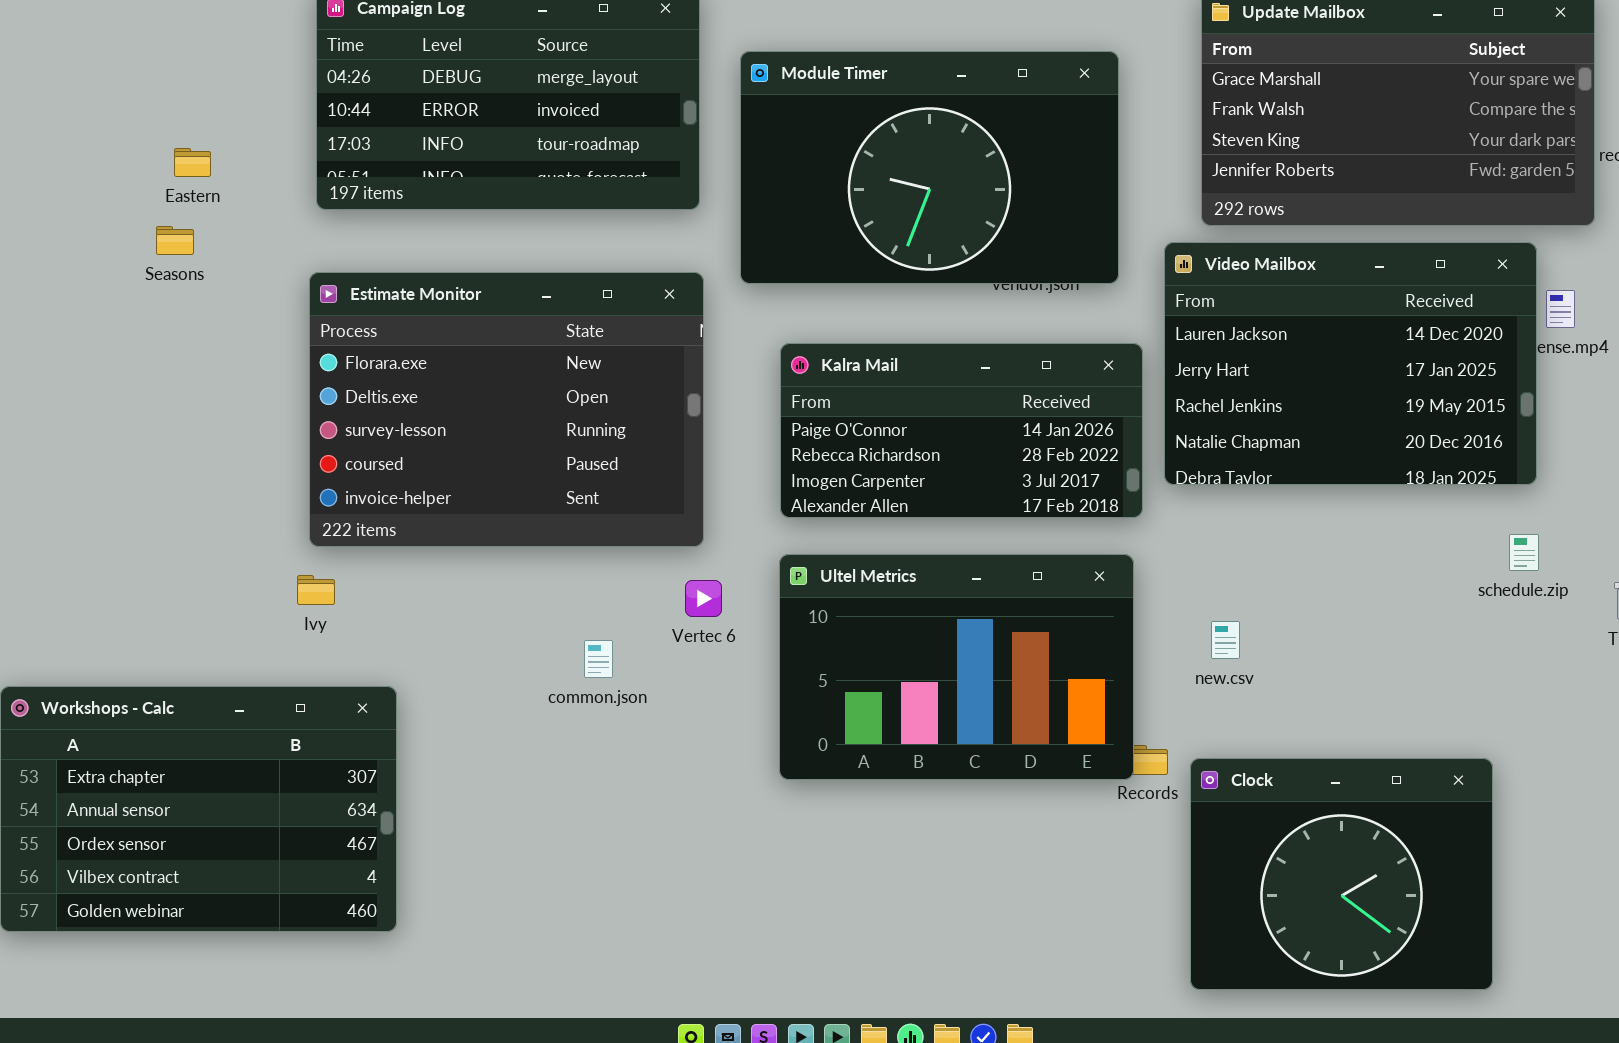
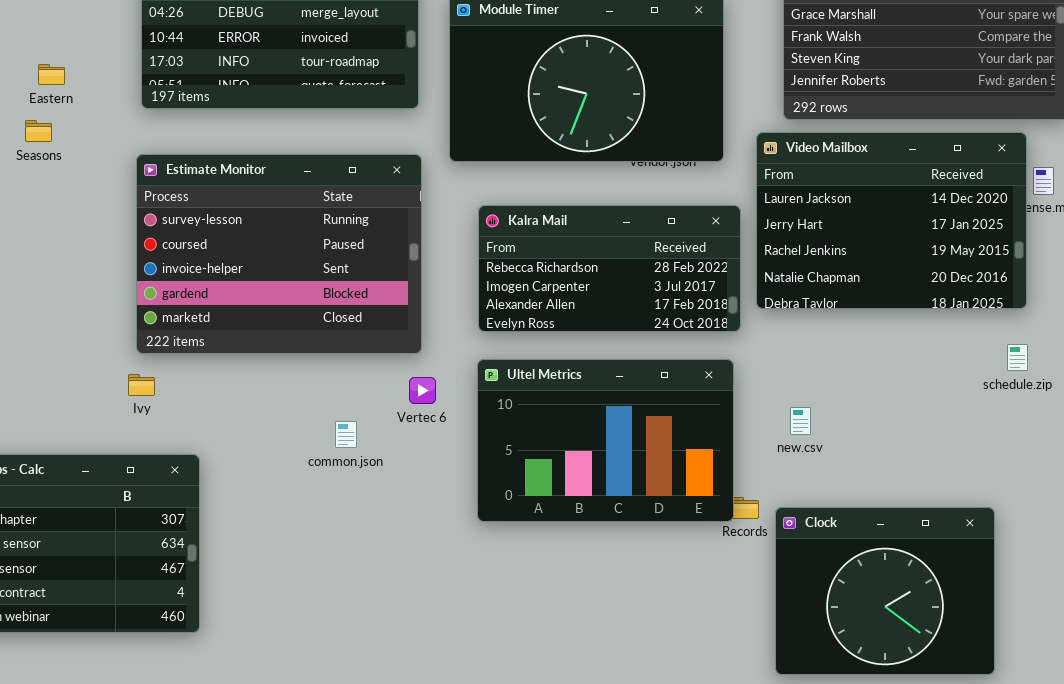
Estimate Monitor: [309,272,704,547] -> [136,154,422,354], scrolled down 2 rows
Kalra Mail: [780,343,1143,518] -> [478,205,741,332], scrolled down 1 row

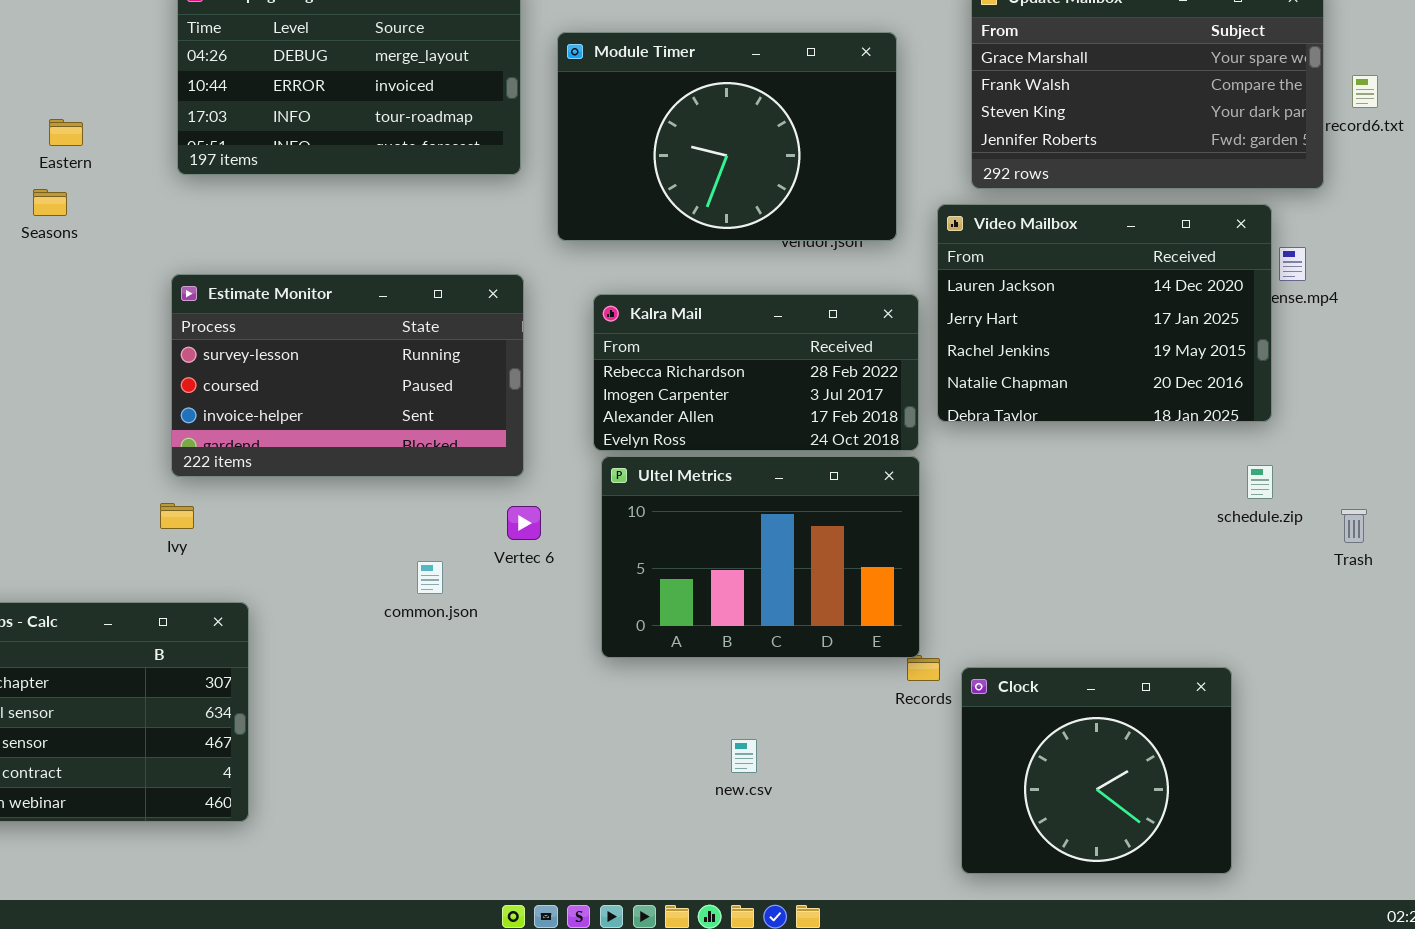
Estimate Monitor: [136,154,422,354] -> [171,274,524,477], resized
Ultel Metrics: [477,359,734,522] -> [601,456,920,658], moved
new.csv: [790,407,811,435] -> [731,739,757,773], moved

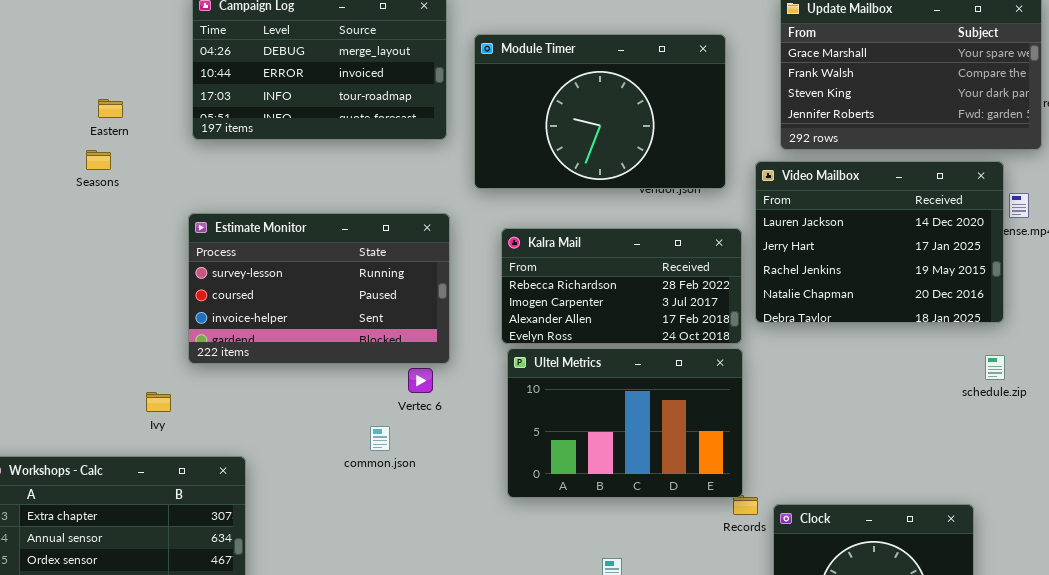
Ivy: [160,503,194,529] -> [146,392,171,412], moved
Vertec 6: [507,506,541,540] -> [408,368,433,393], moved

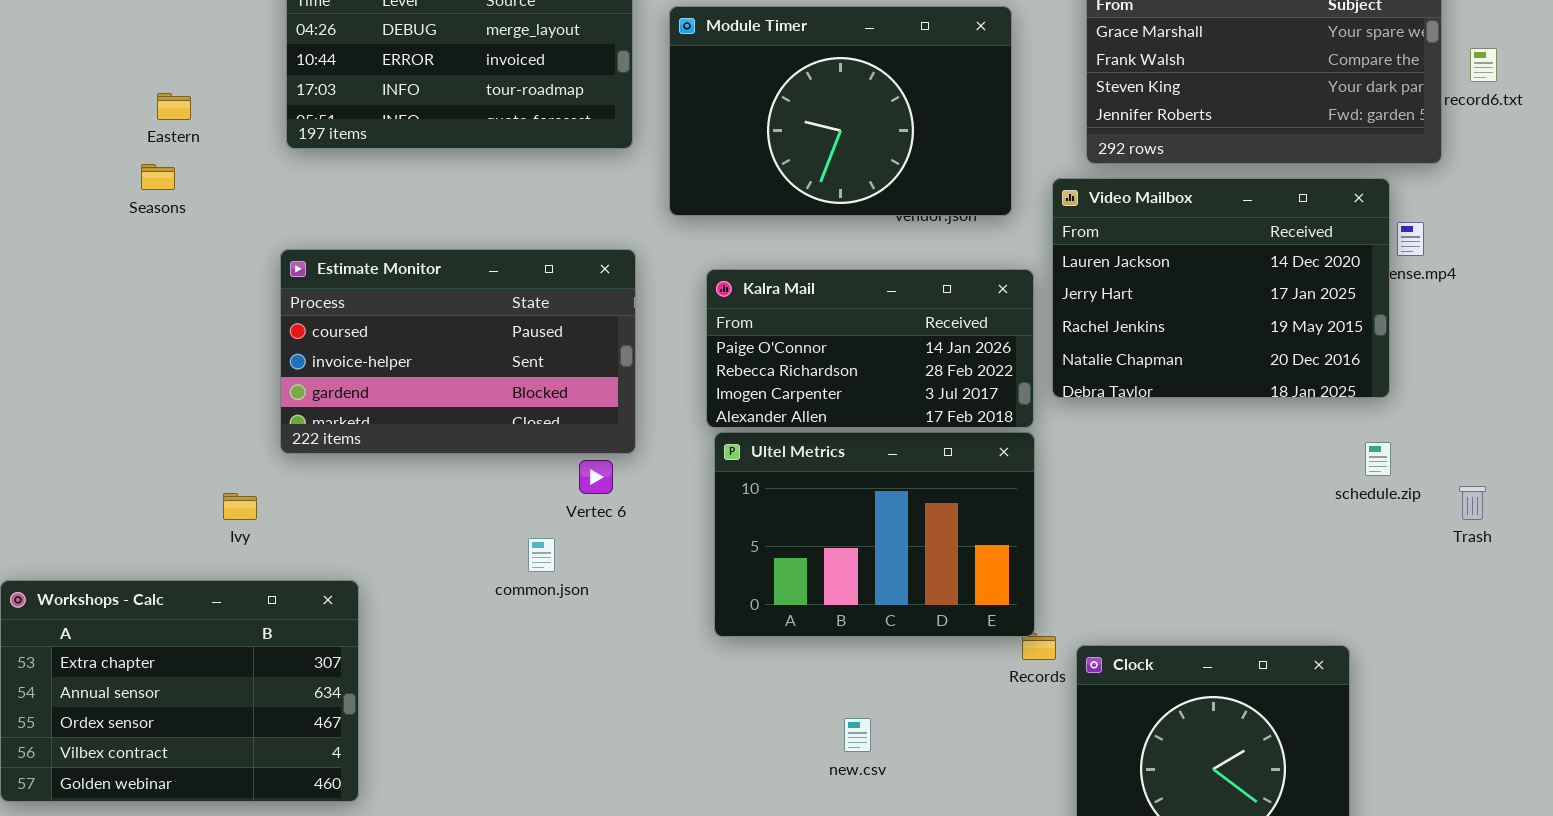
Estimate Monitor: [188,213,450,364] -> [280,249,636,454], scrolled down 1 row
Kalra Mail: [501,228,742,344] -> [706,269,1034,428], scrolled up 1 row

